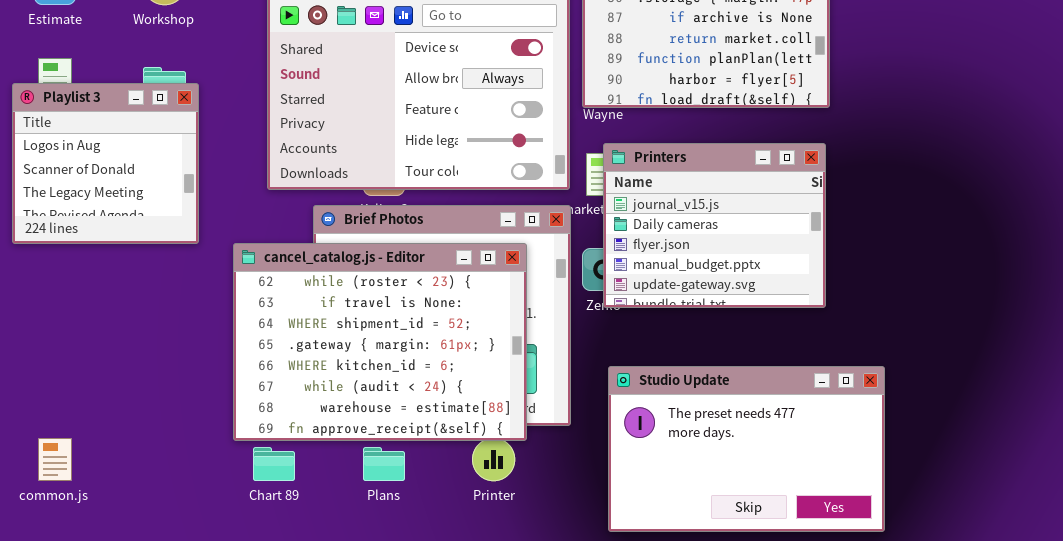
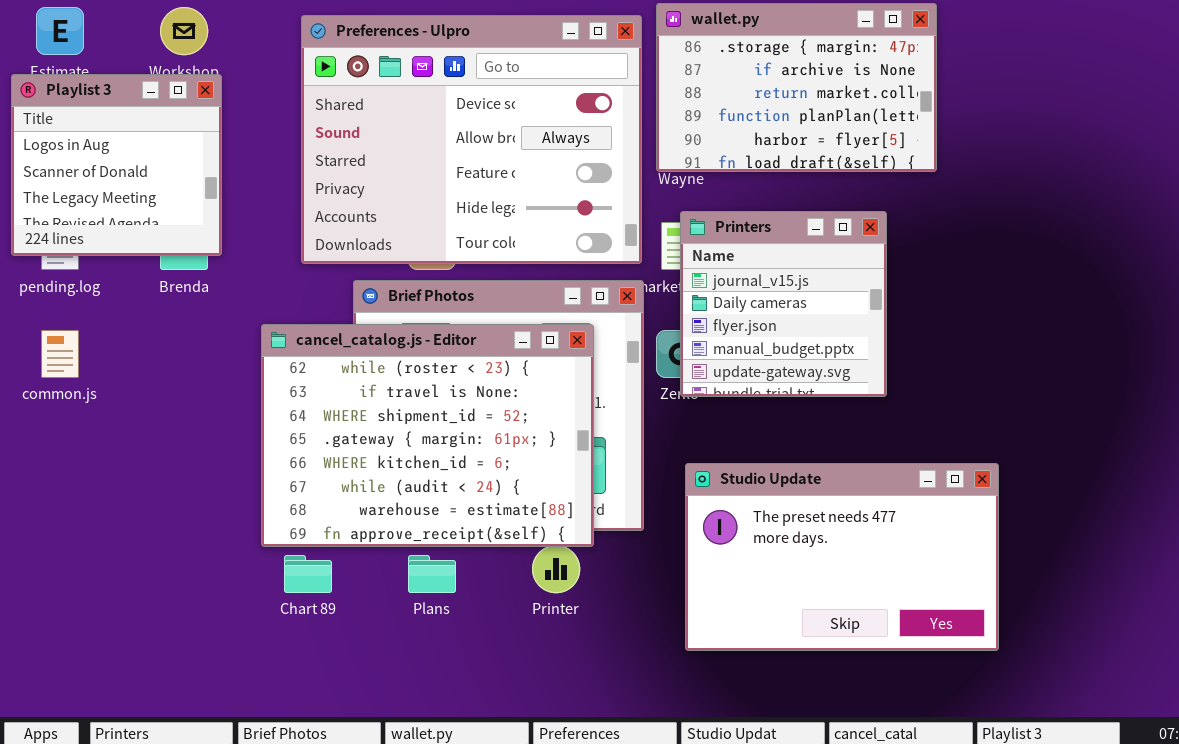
Playlist 3: [12,83,199,244] -> [11,74,222,256], moved
Printers: [603,143,826,308] -> [680,211,887,397], resized
common.js: [38,438,72,481] -> [41,330,79,378], moved

